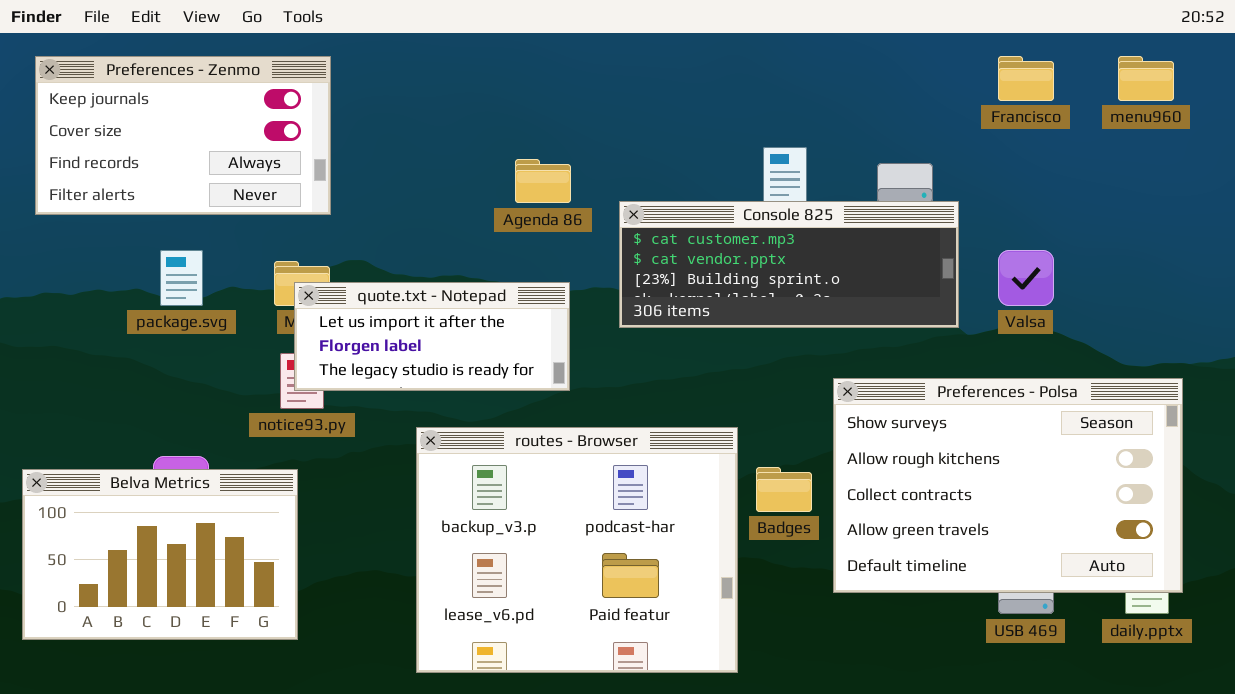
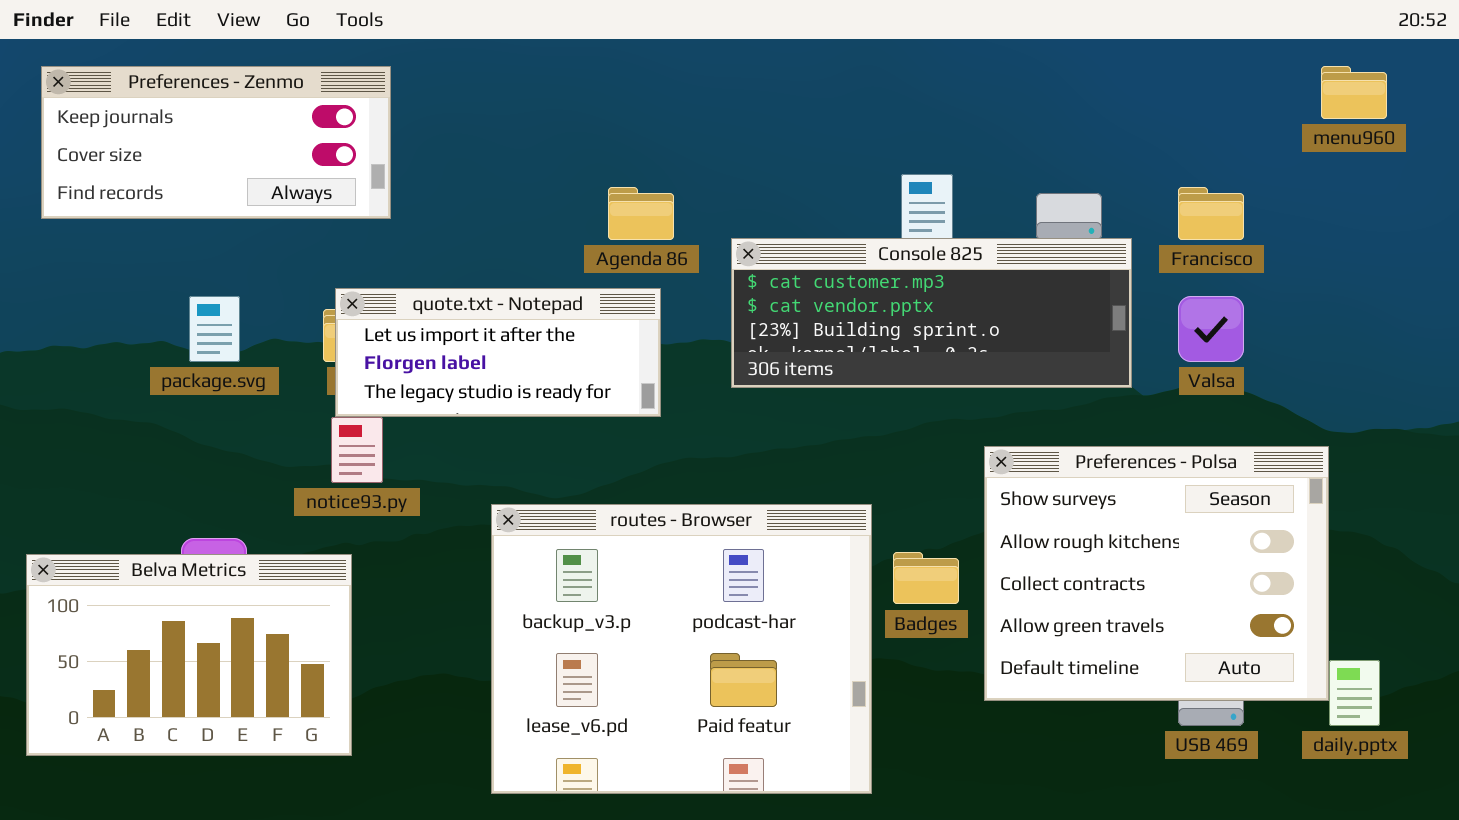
Preferences - Zenmo: [35,56,331,215] -> [41,66,391,219], resized
Francisco: [998,56,1054,101] -> [1178,187,1244,240], moved
quote.txt - Notepad: [294,282,570,391] -> [335,288,661,417], moved
Preferences - Polsa: [833,378,1183,593] -> [984,446,1329,701], resized

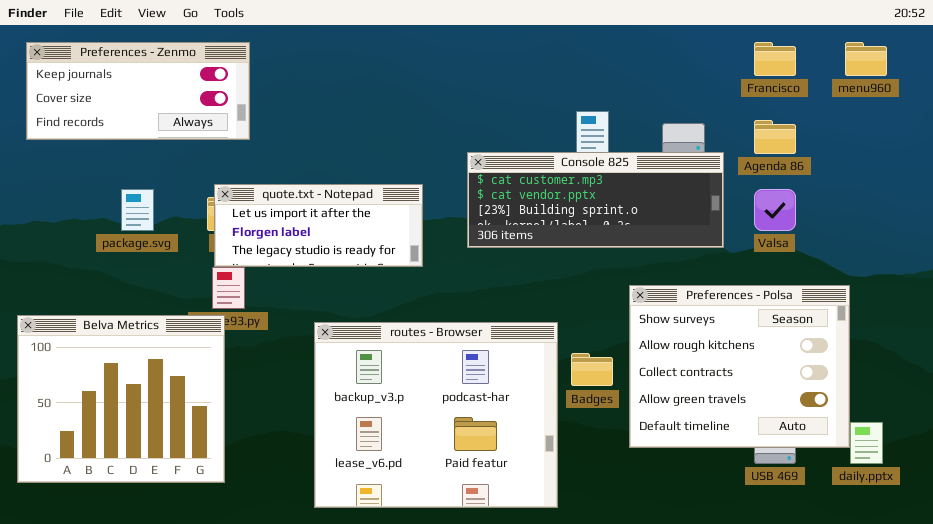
Agenda 86: [608,187,674,240] -> [754,120,796,154], moved
Francisco: [1178,187,1244,240] -> [754,42,796,76], moved
Belva Metrics: [26,554,352,756] -> [17,315,225,483], resized

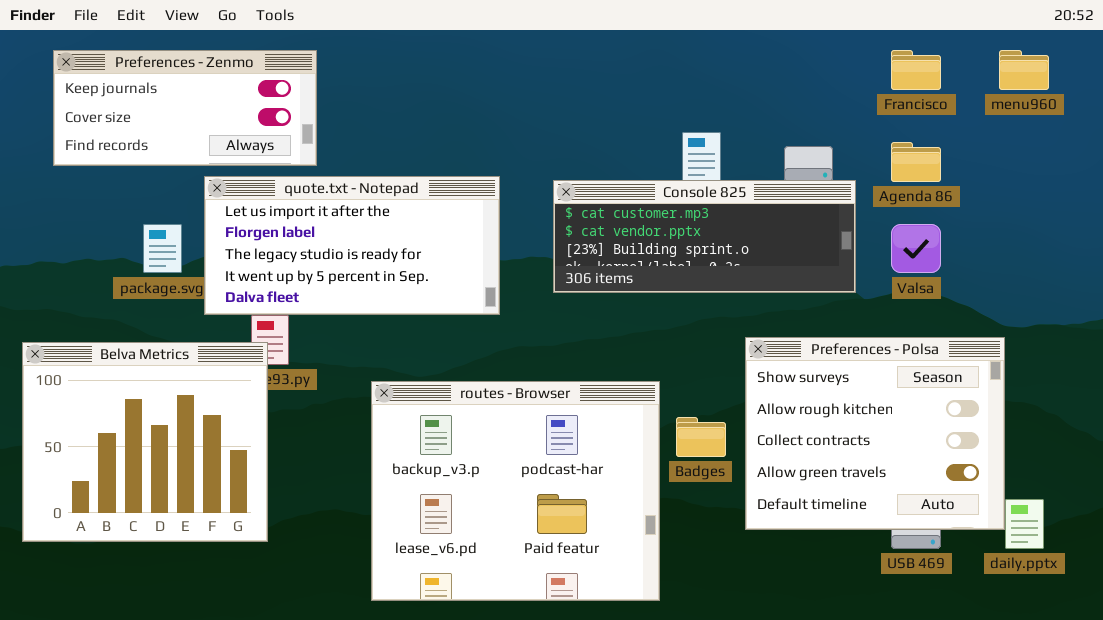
Preferences - Zenmo: [26,42,250,140] -> [53,50,317,166], moved
quote.txt - Notepad: [214,184,423,267] -> [204,176,500,315], resized
Belva Metrics: [17,315,225,483] -> [22,342,268,542], moved

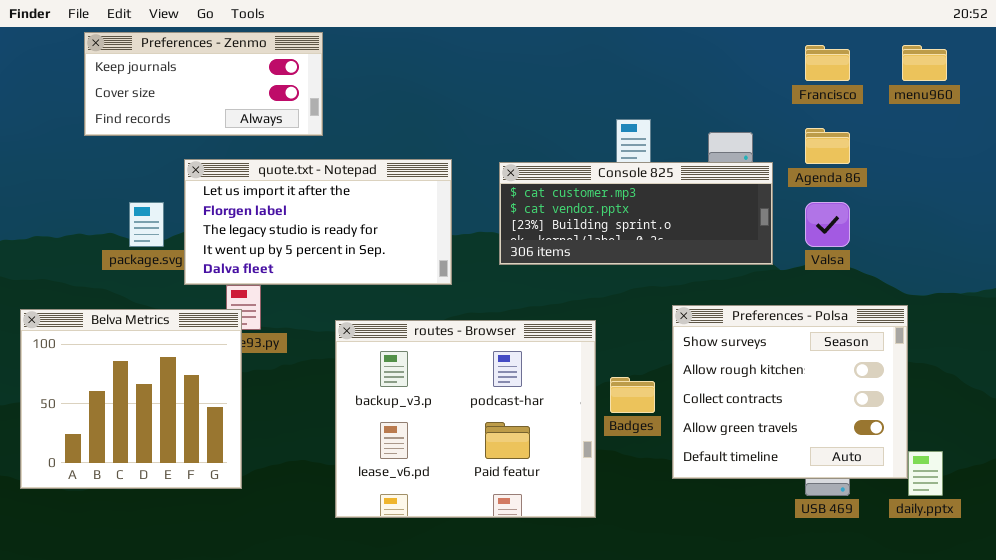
Preferences - Zenmo: [53,50,317,166] -> [84,32,323,136], moved
routes - Browser: [371,381,660,601] -> [335,320,596,518], moved

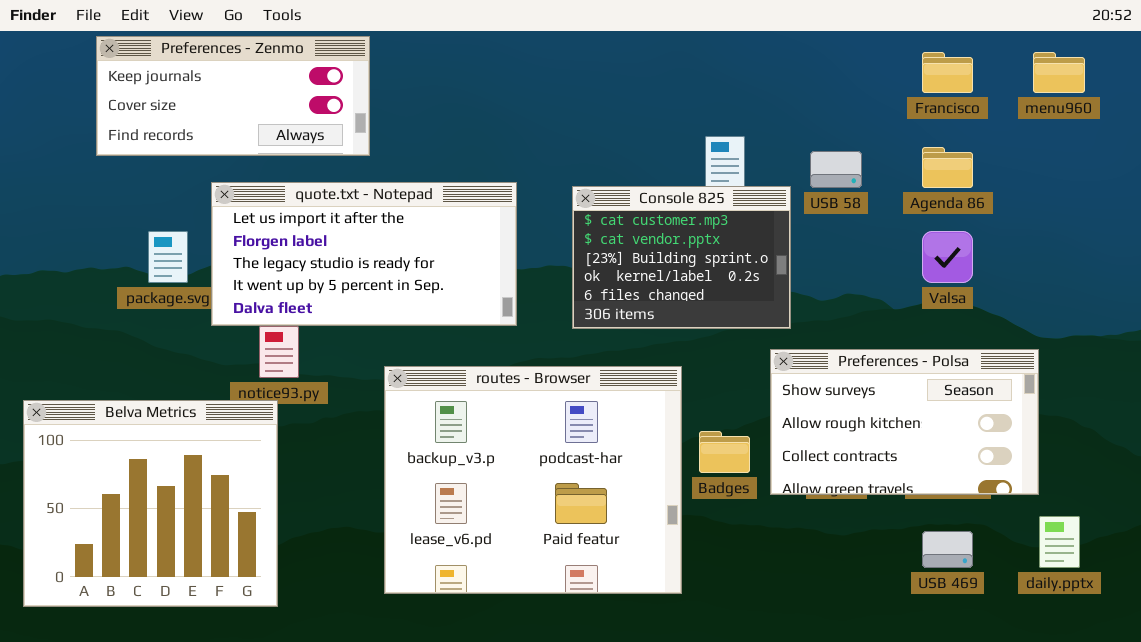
Console 825: [499,162,773,265] -> [572,186,791,329], resized
Preferences - Polsa: [672,305,908,479] -> [770,349,1039,495], resized
Belva Metrics: [20,309,242,489] -> [23,400,278,607], moved

